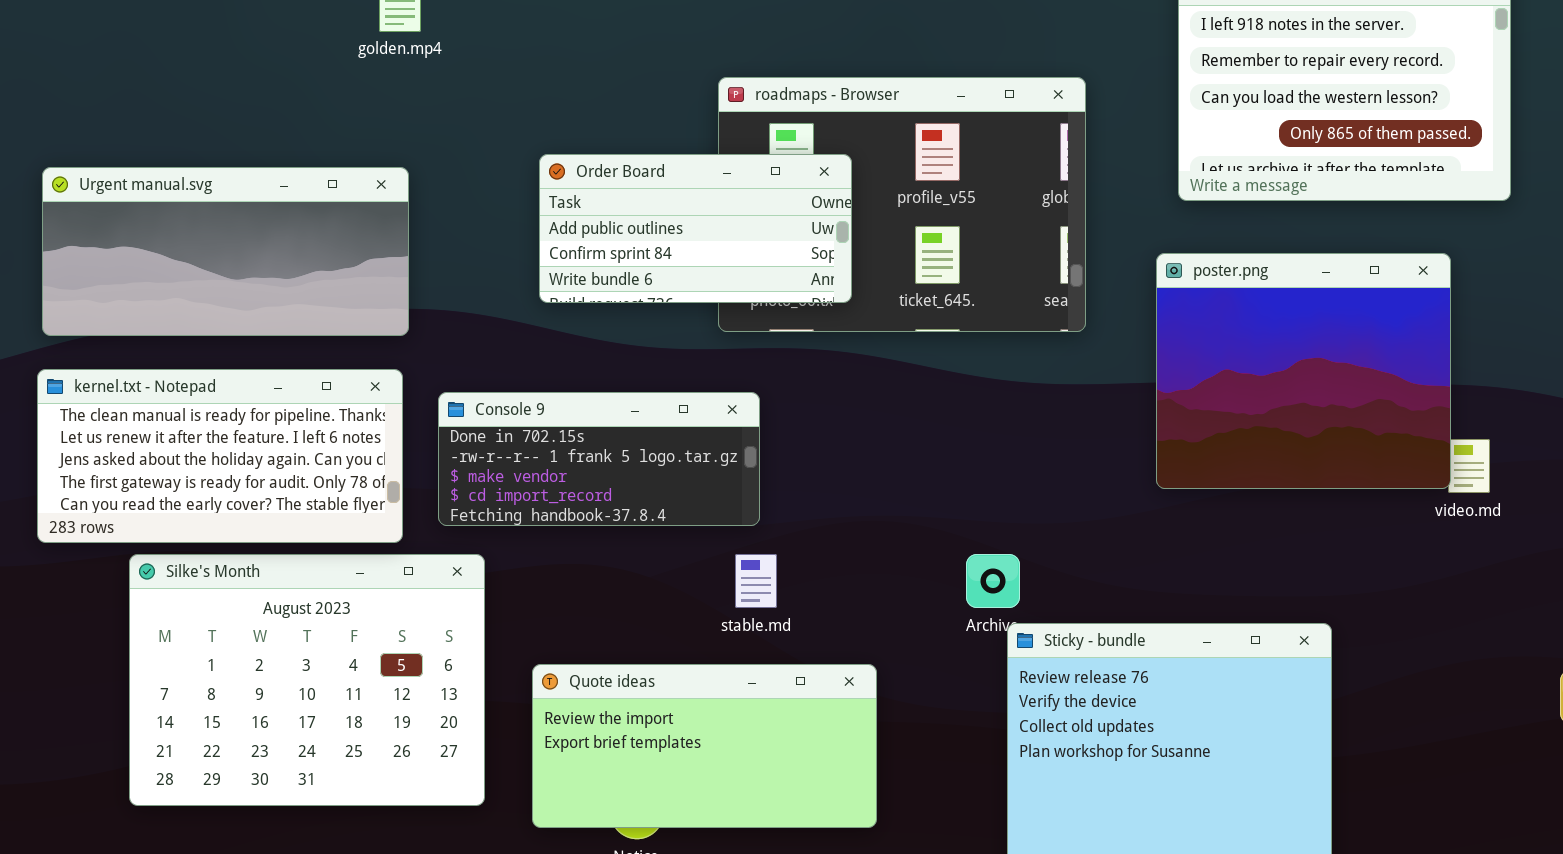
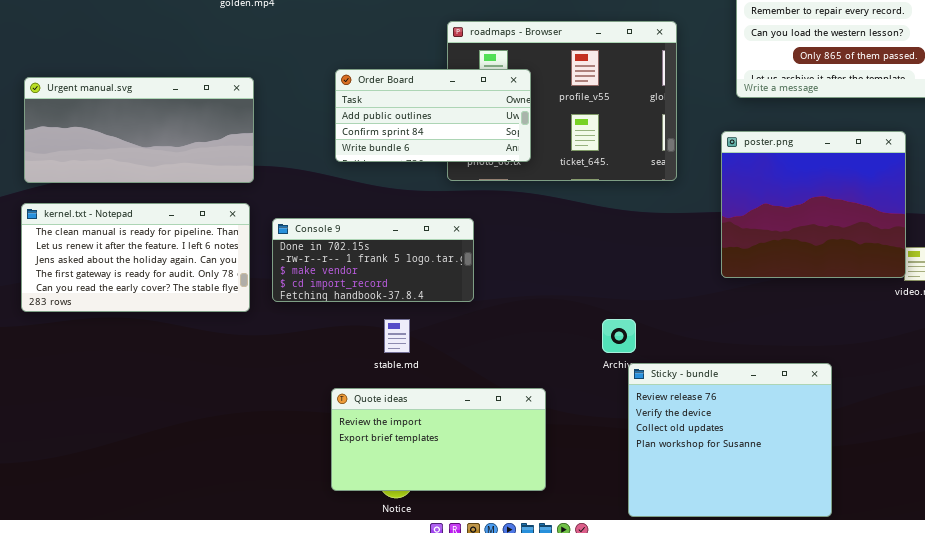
Silke's Month: [129,554,485,806] -> none, closed
stable.md: [735,554,777,608] -> [384,319,410,353], moved

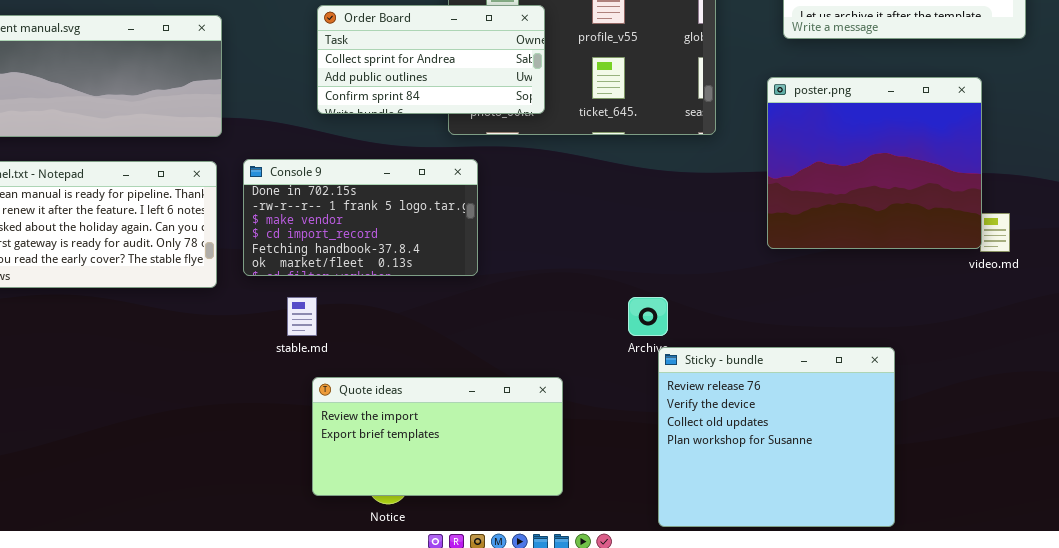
Order Board: [335,69,531,162] -> [317,5,545,114], scrolled up 1 row
Console 9: [272,218,474,302] -> [243,159,478,276], resized
stable.md: [384,319,410,353] -> [287,297,317,336], moved

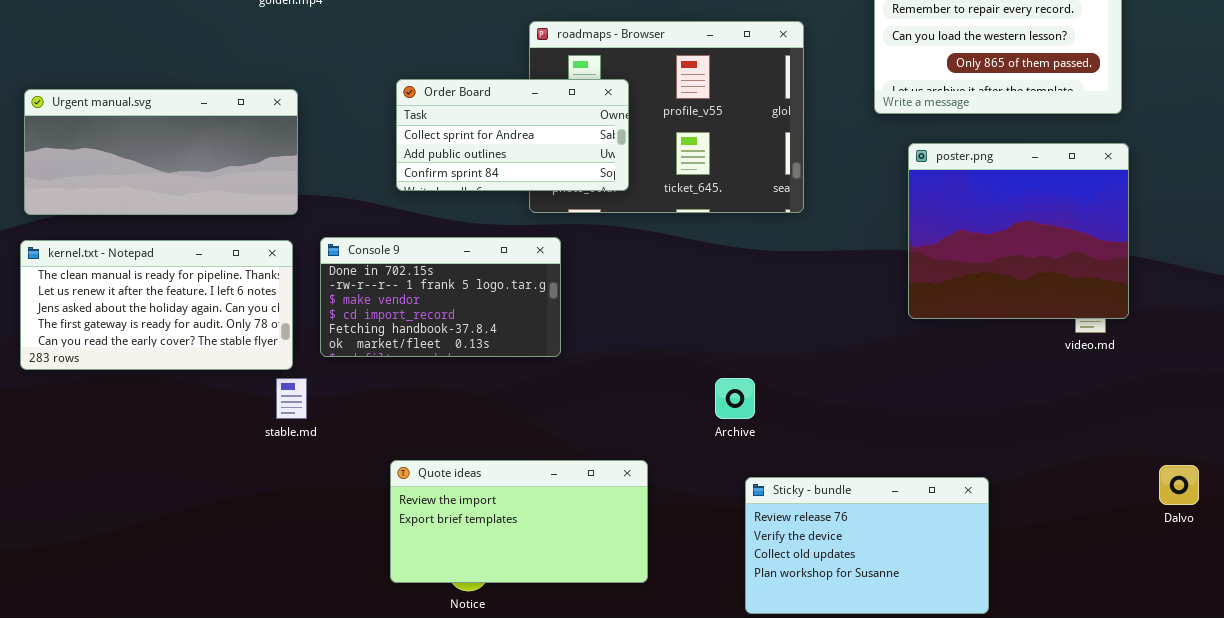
poster.png: [767,77,982,249] -> [908,143,1129,319], moved
stable.md: [287,297,317,336] -> [276,378,307,419], moved
Sticky - bundle: [658,347,895,527] -> [745,477,989,614], resized

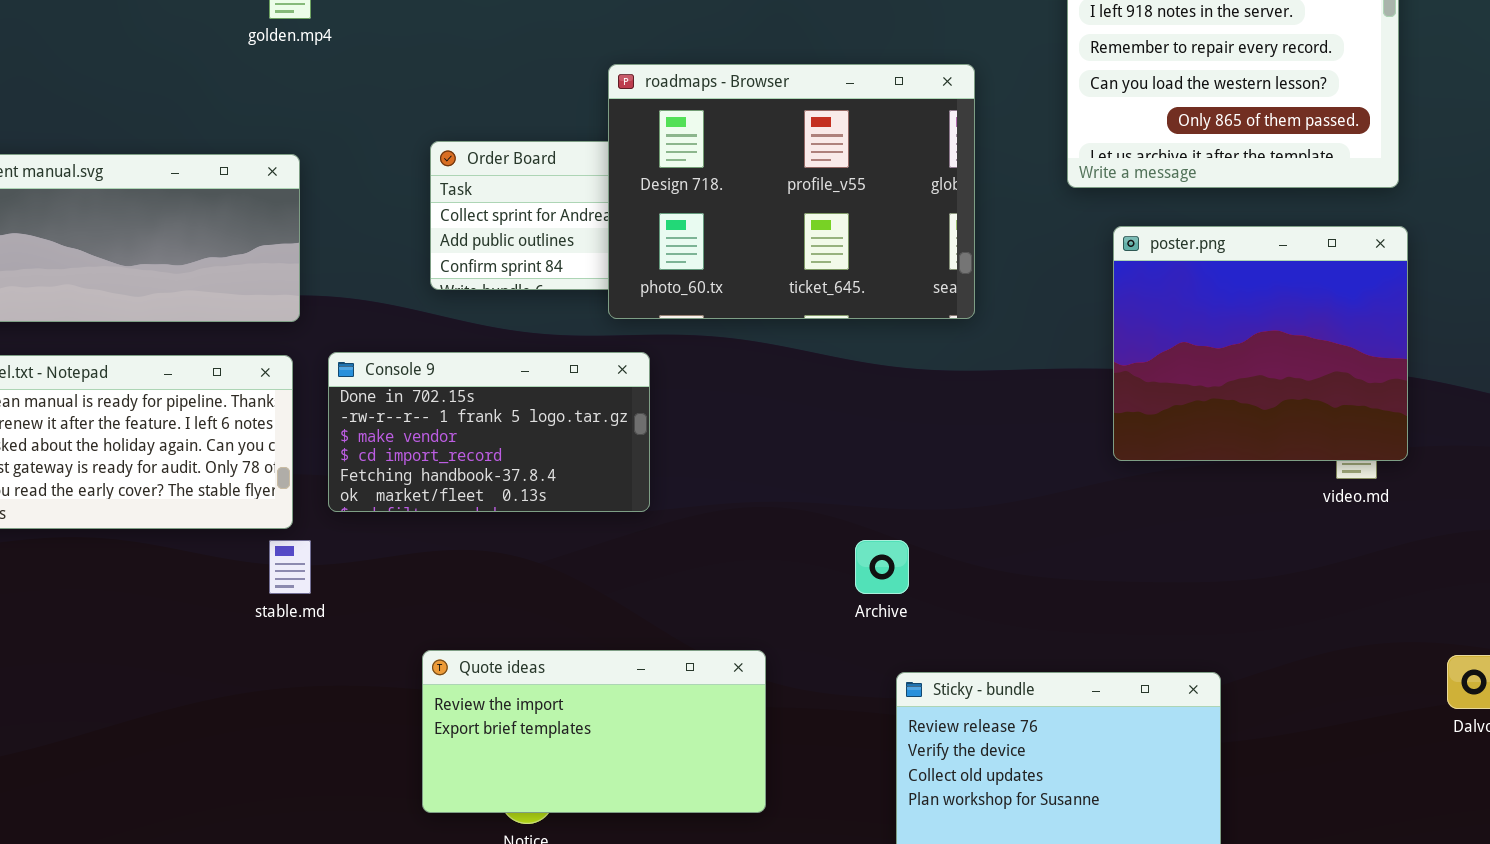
roadmaps - Browser: [529,21,804,213] -> [608,64,975,319], raised

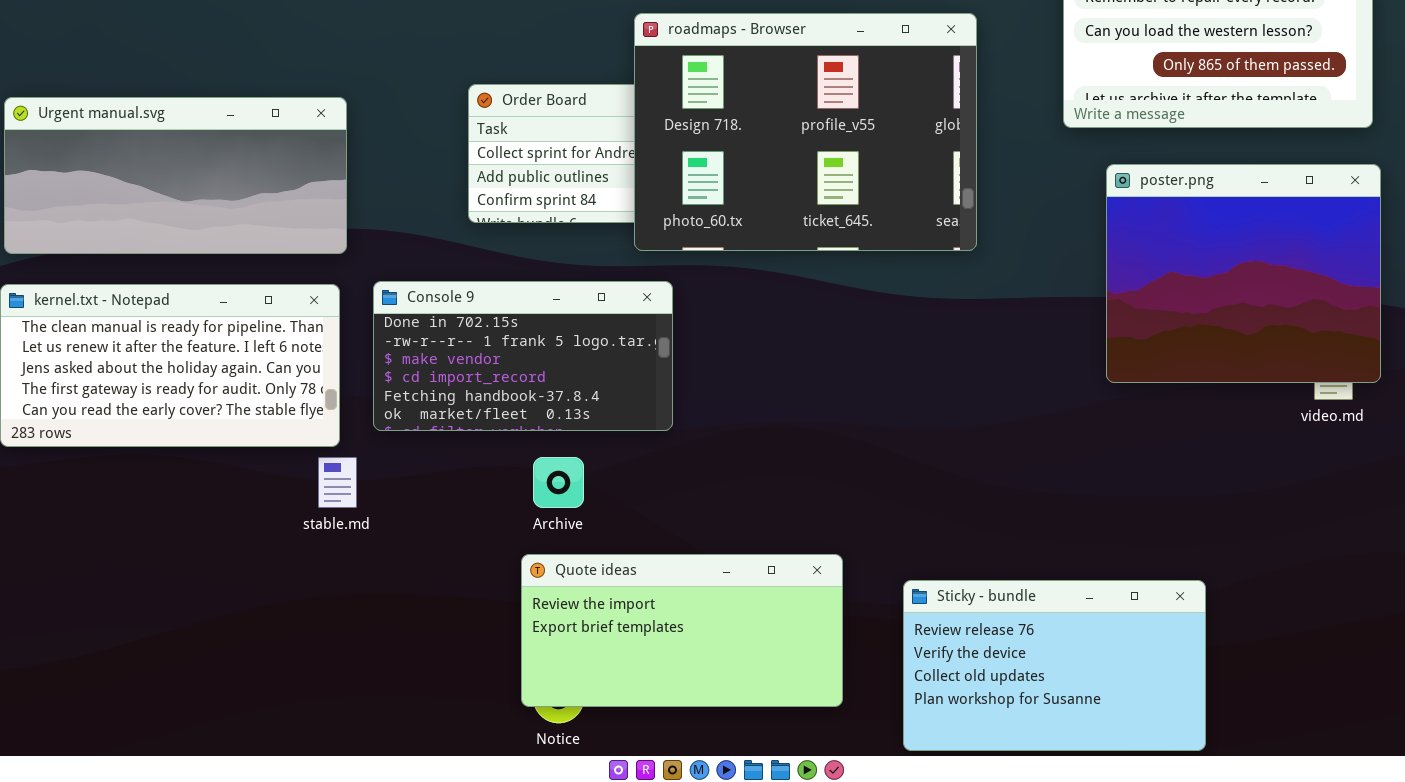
Archive: [855,540,909,594] -> [533,457,584,508], moved
Quote ideas: [422,650,766,813] -> [521,554,843,707], moved

